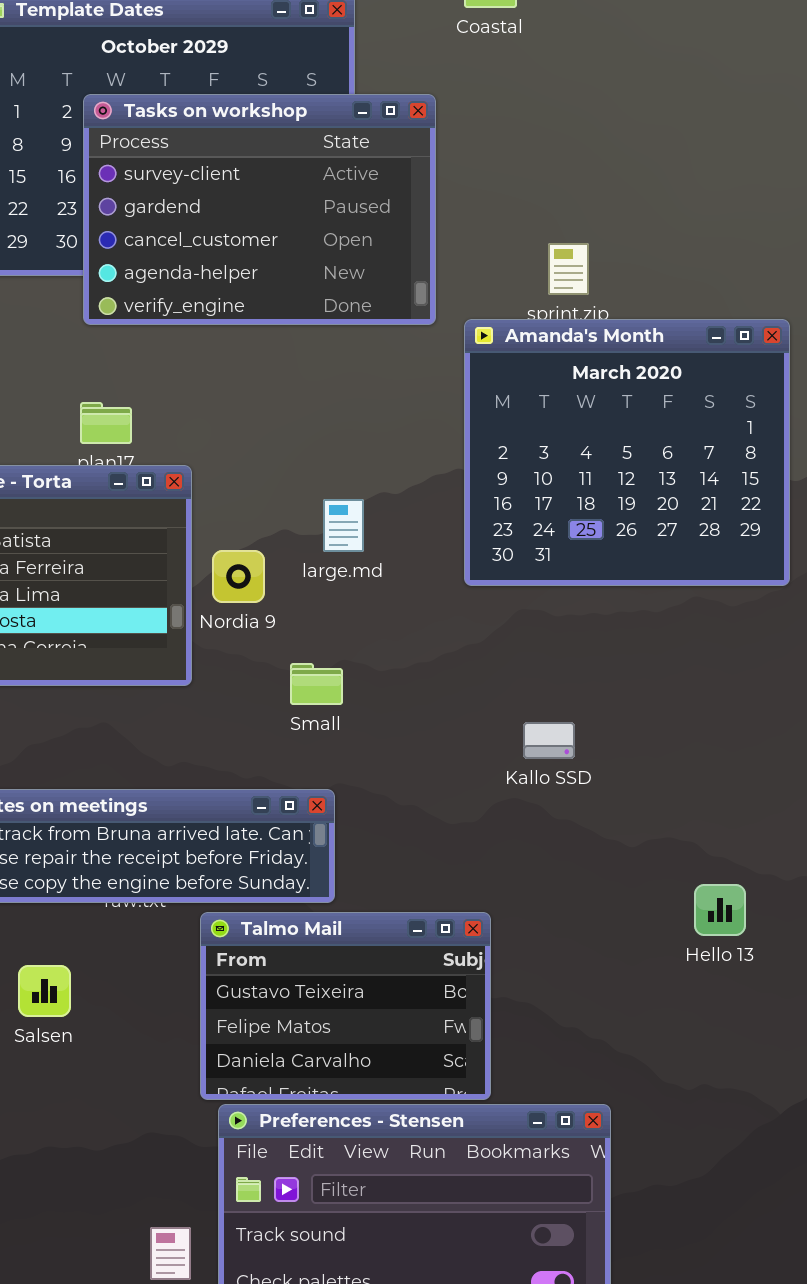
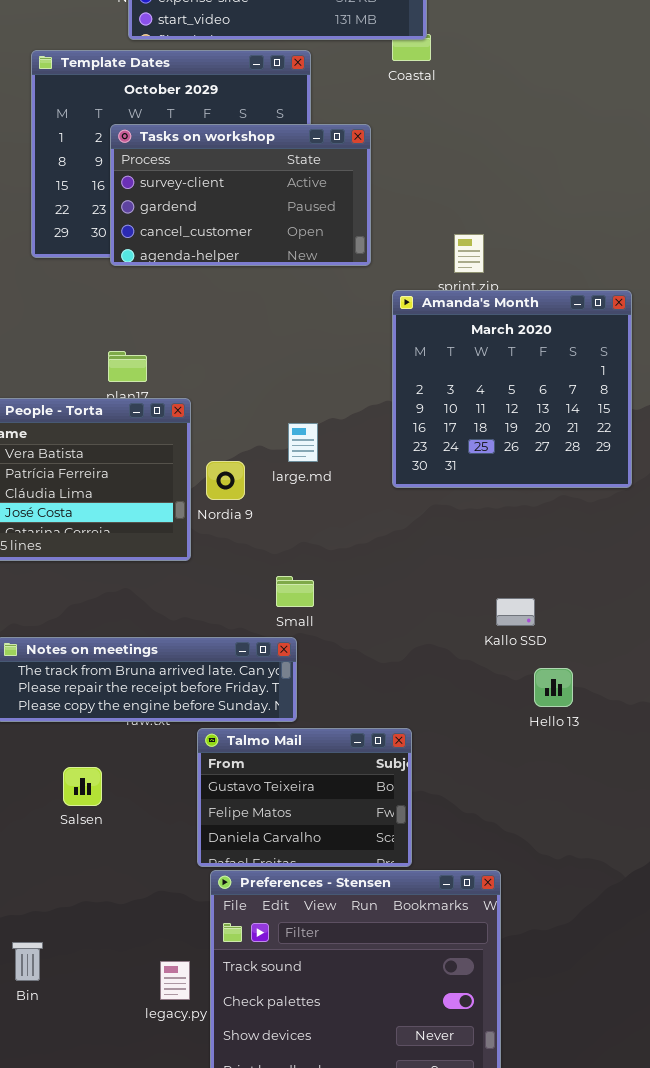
Tasks on workshop: [83,94,436,325] -> [110,124,371,266], resized
Small: [290,663,343,705] -> [276,576,314,607], moved
Kallo SSD: [523,722,575,759] -> [496,598,535,626], moved
Hello 13: [694,884,746,936] -> [534,668,573,707], moved

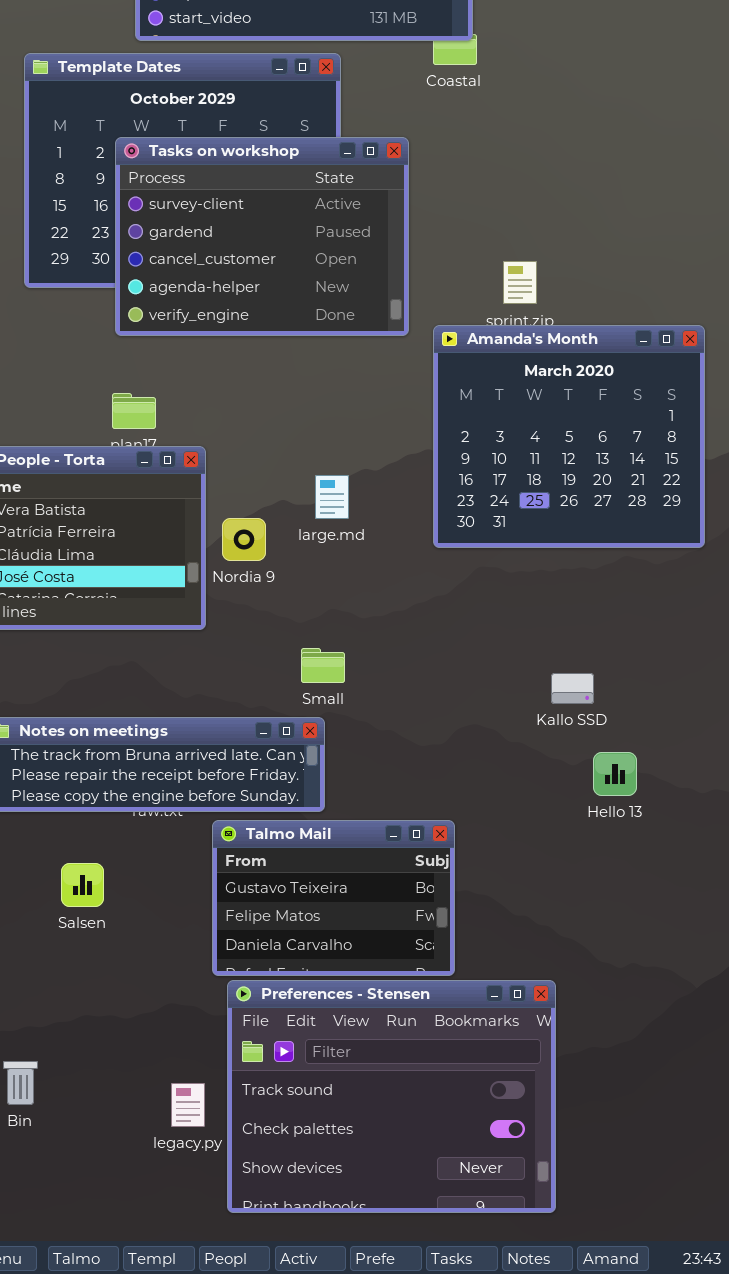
Tasks on workshop: [110,124,371,266] -> [115,137,409,336], resized

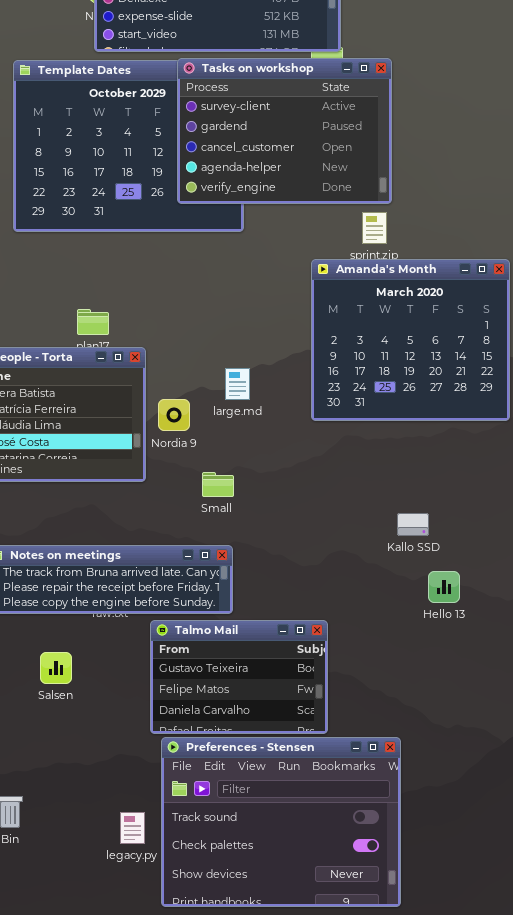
Tasks on workshop: [115,137,409,336] -> [177,58,392,204], moved
Small: [301,648,345,683] -> [202,472,234,497], moved

